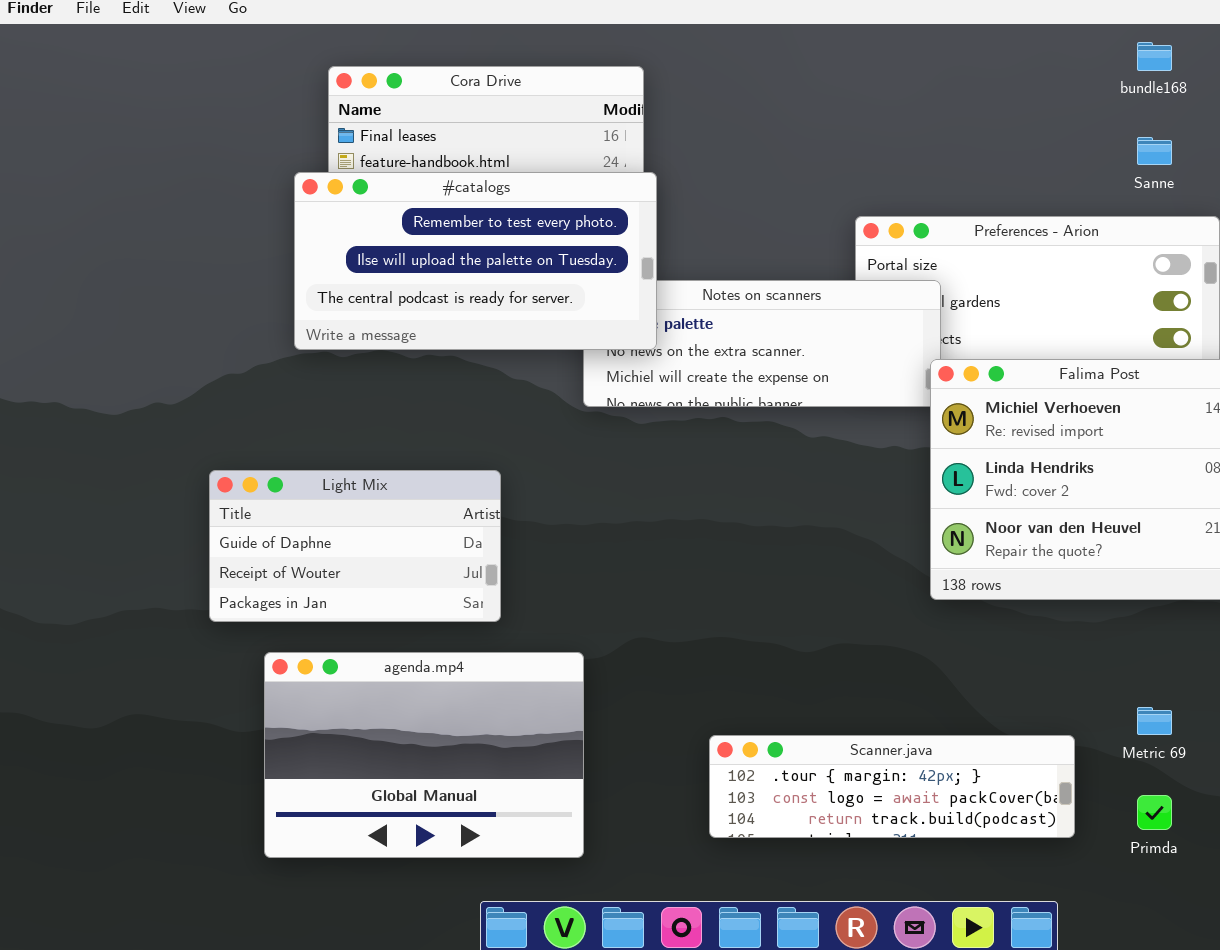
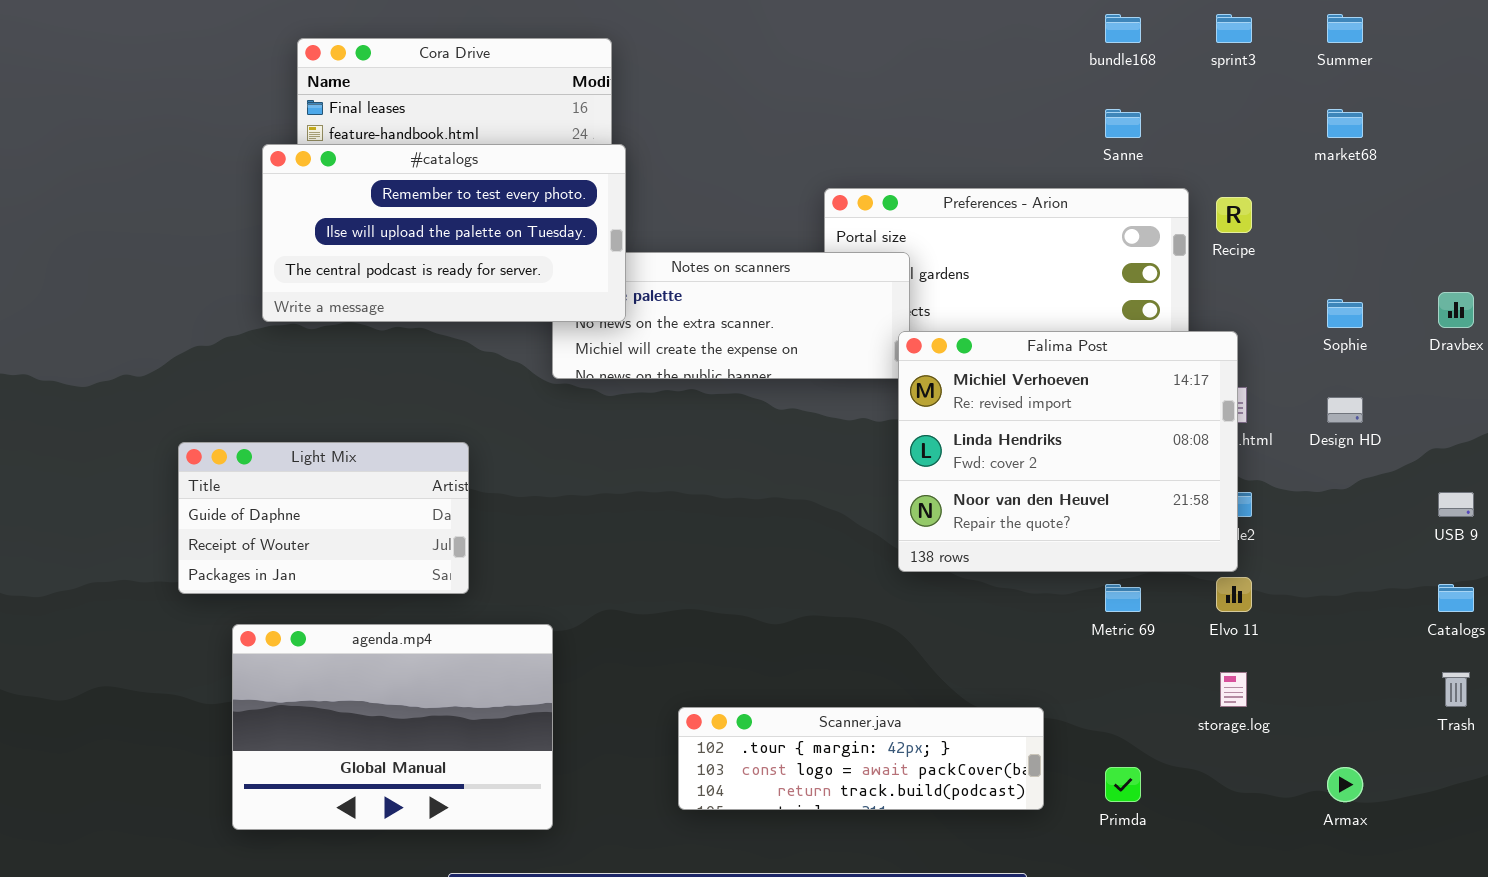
Metric 69: [1137,707,1172,735] -> [1105,584,1141,612], moved

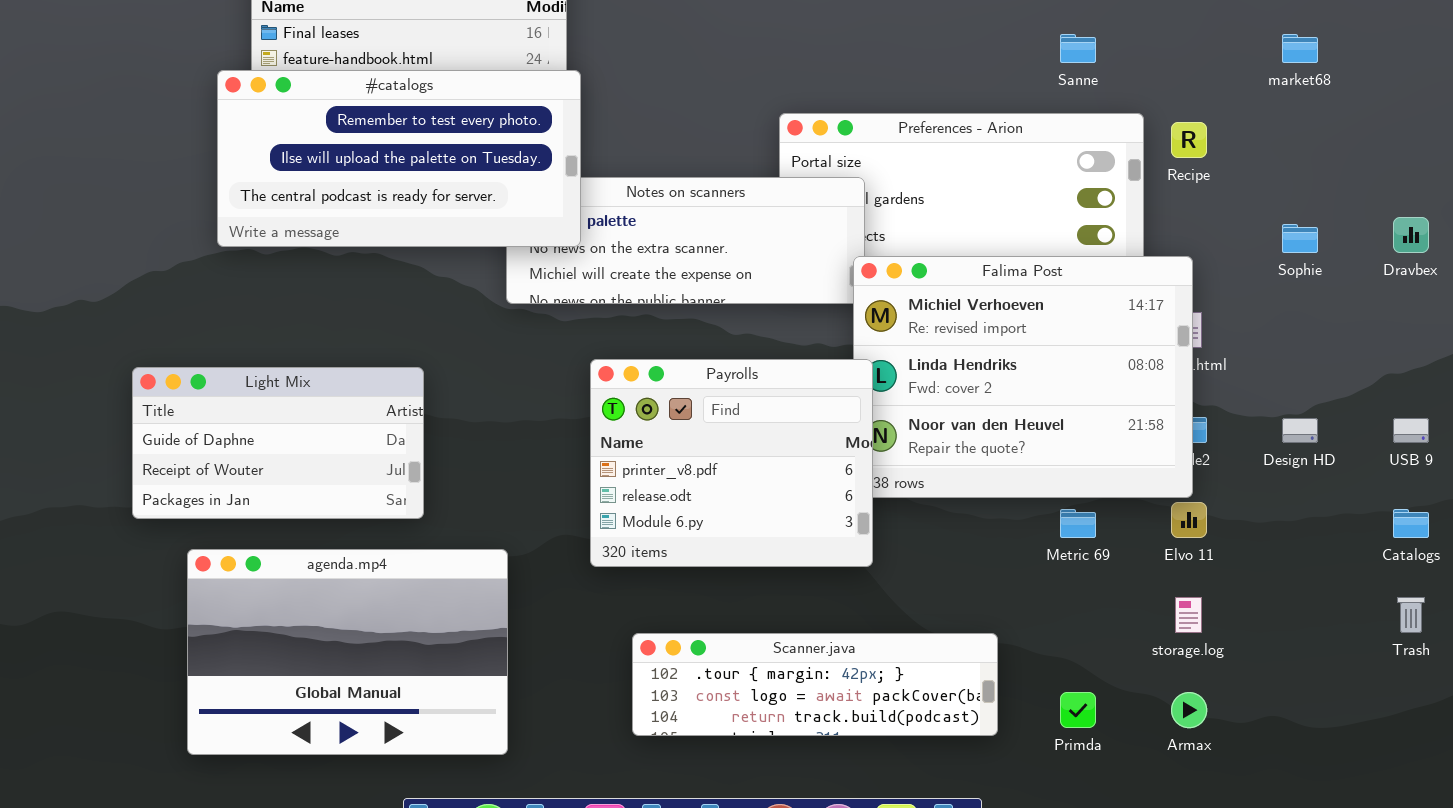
Design HD: [1327,397,1363,423] -> [1282,418,1318,443], moved
Payrolls: none -> [590,359,873,567], opened
Armax: [1327,767,1363,802] -> [1171,692,1207,728], moved

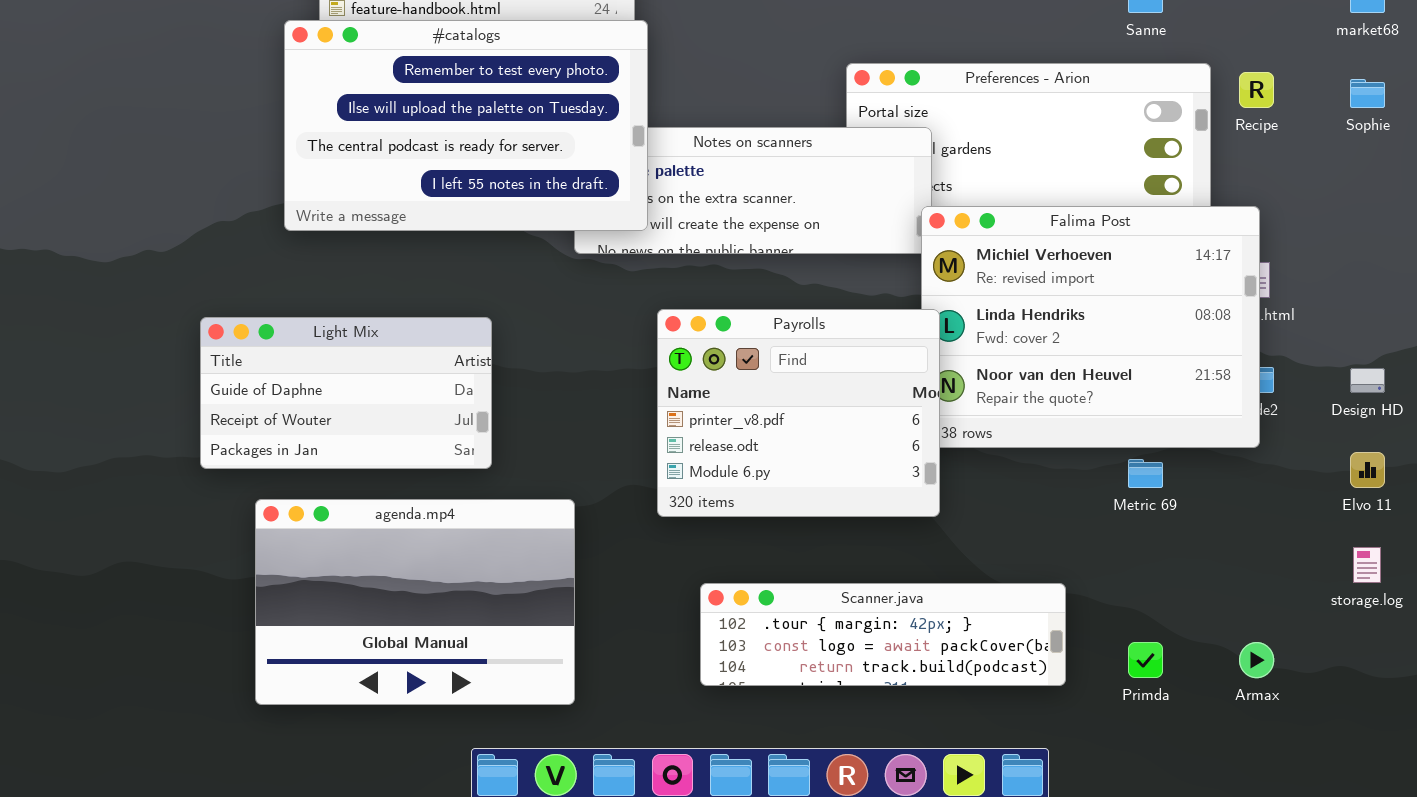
#catalogs: [217,70,581,247] -> [284,20,648,231], resized
Sophie: [1282,224,1318,253] -> [1350,79,1385,108], moved
Elvo 11: [1171,502,1207,538] -> [1350,452,1385,488], moved
storage.log: [1175,597,1202,633] -> [1353,547,1381,583], moved

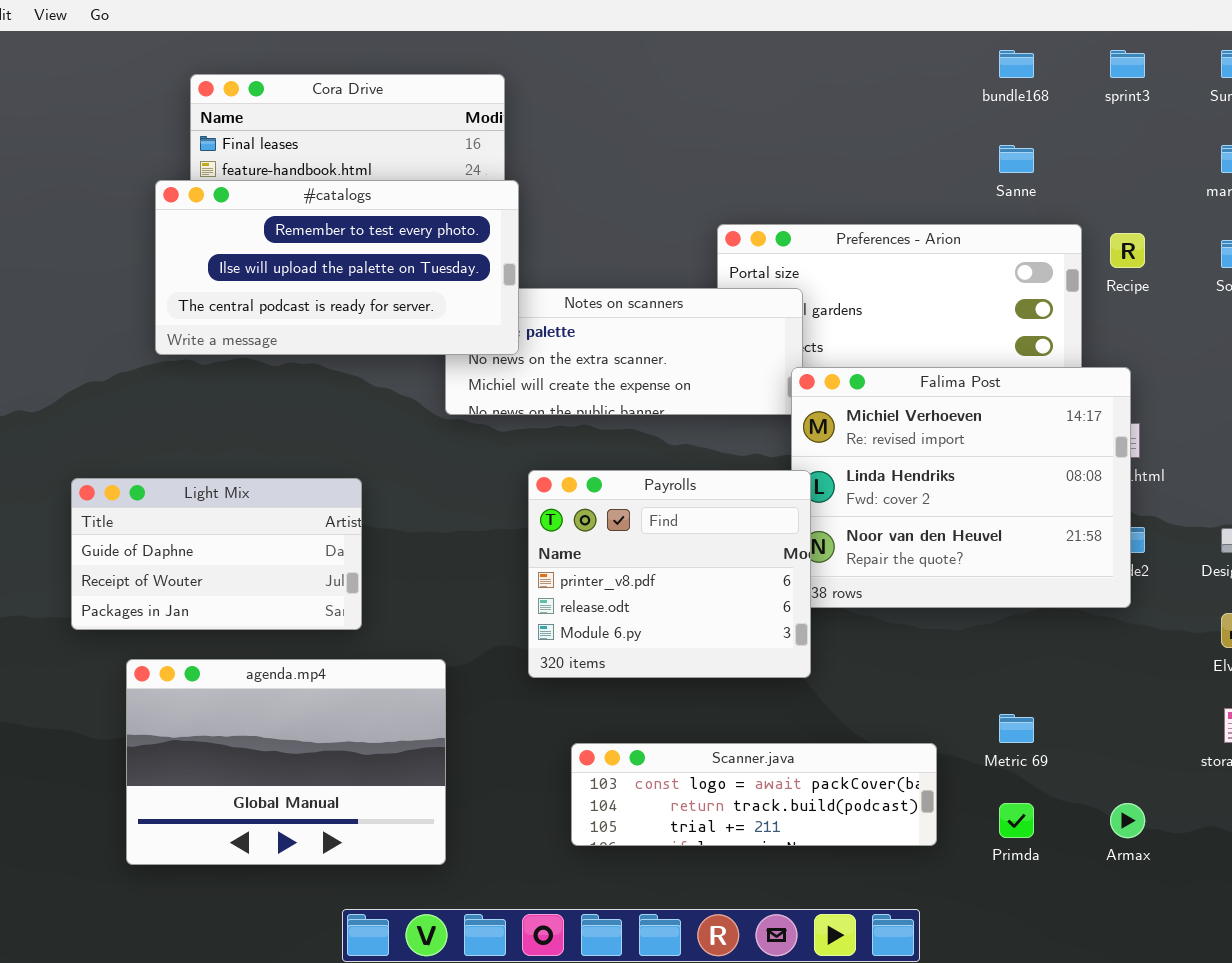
#catalogs: [284,20,648,231] -> [155,180,519,355], resized
Metric 69: [1128,459,1163,488] -> [999,714,1034,743], moved
Scanner.java: [700,583,1066,686] -> [571,743,937,846], scrolled down 1 row

